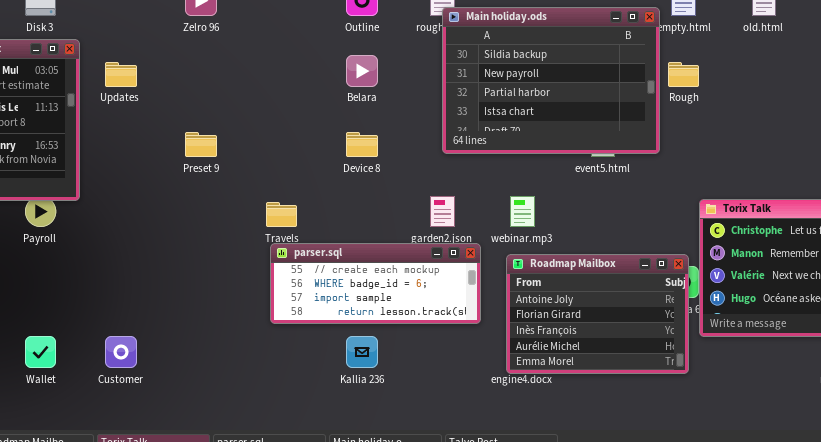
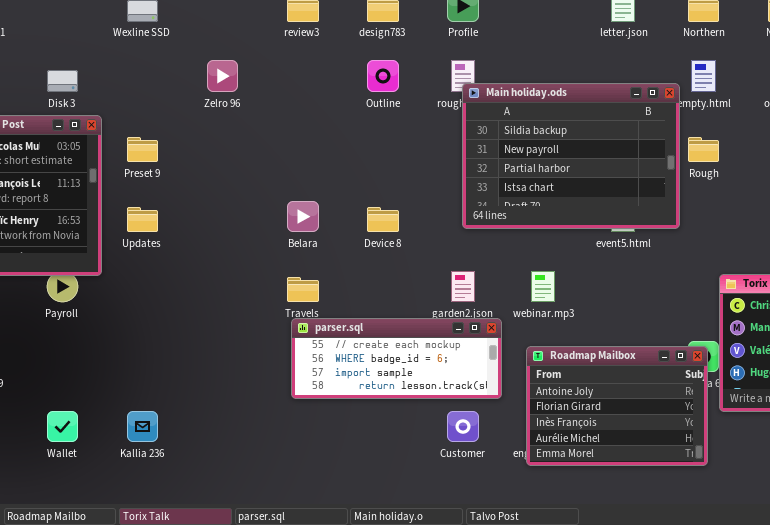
Belara: [346,55,378,87] -> [287,201,319,232], moved
Updates: [105,62,137,87] -> [127,207,158,232], moved
Preset 9: [185,132,217,157] -> [127,137,158,162], moved
Roadmap Mailbox: [506,254,689,374] -> [526,346,708,466], moved
Customer: [105,336,137,368] -> [447,411,479,442], moved
Kallia 236: [346,336,378,368] -> [127,411,158,442], moved

